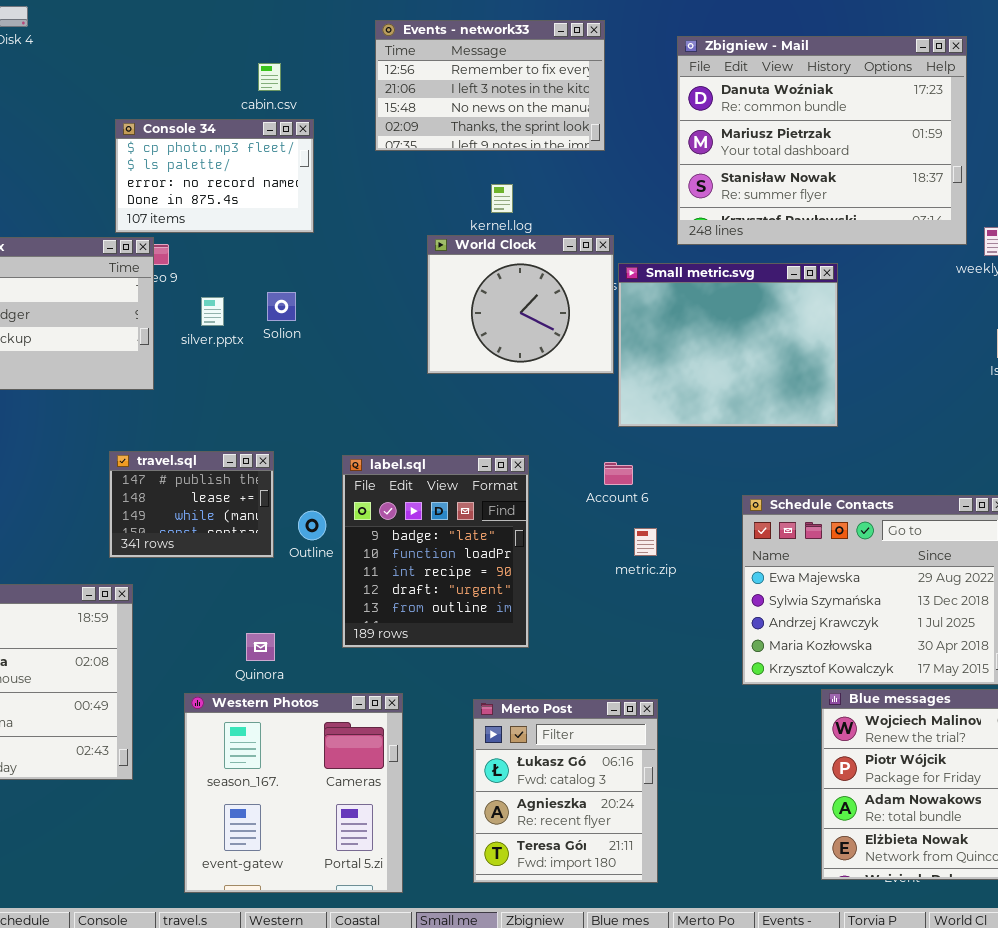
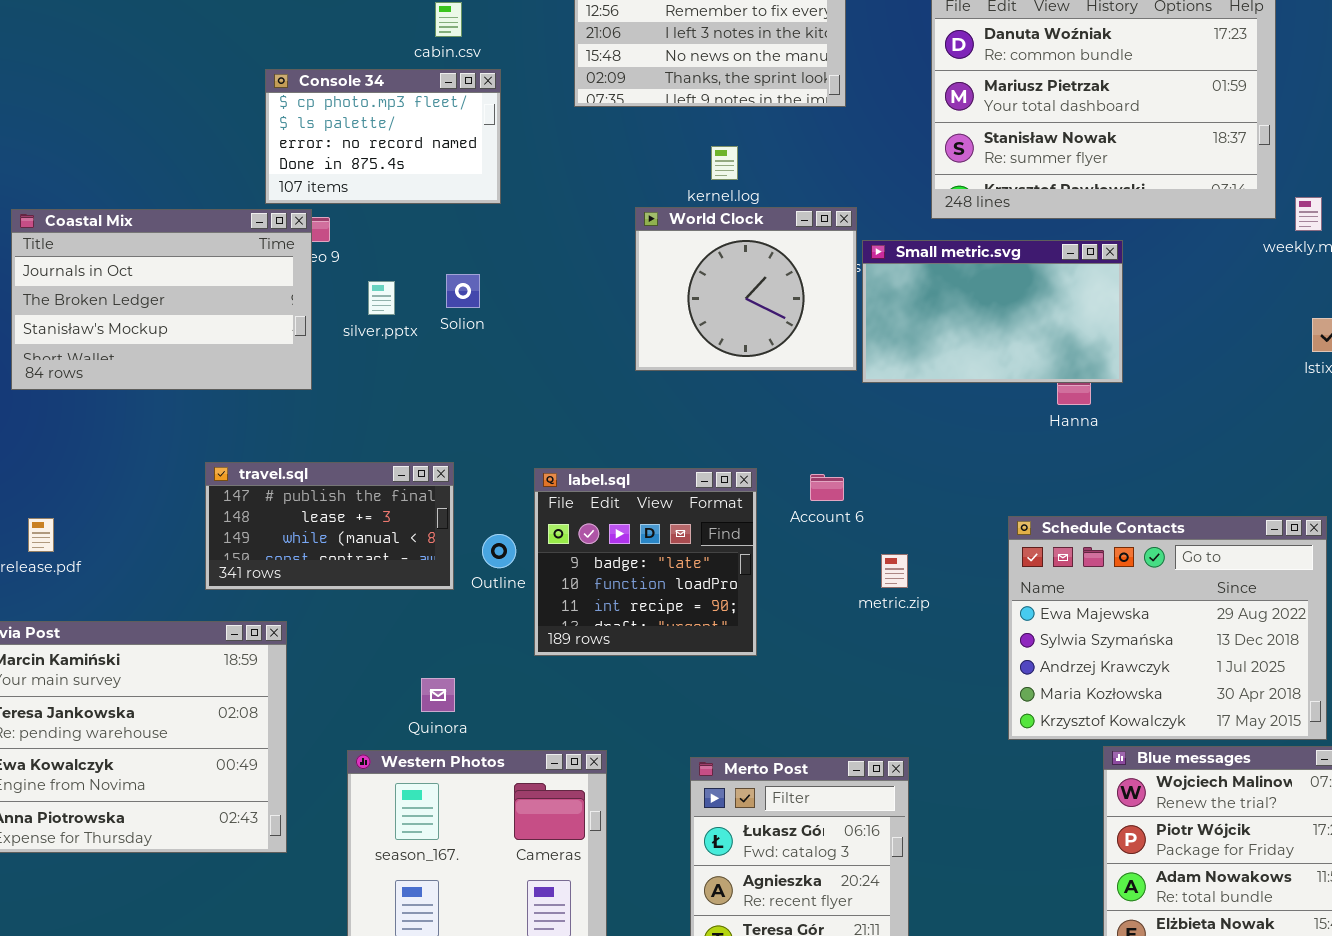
Small metric.svg: [618,263,838,427] -> [862,240,1123,383], resized
travel.sql: [109,451,274,558] -> [205,462,454,590], resized
label.sql: [342,455,529,648] -> [534,468,757,656], resized
Account 6: [604,462,633,485] -> [810,474,844,501], moved

